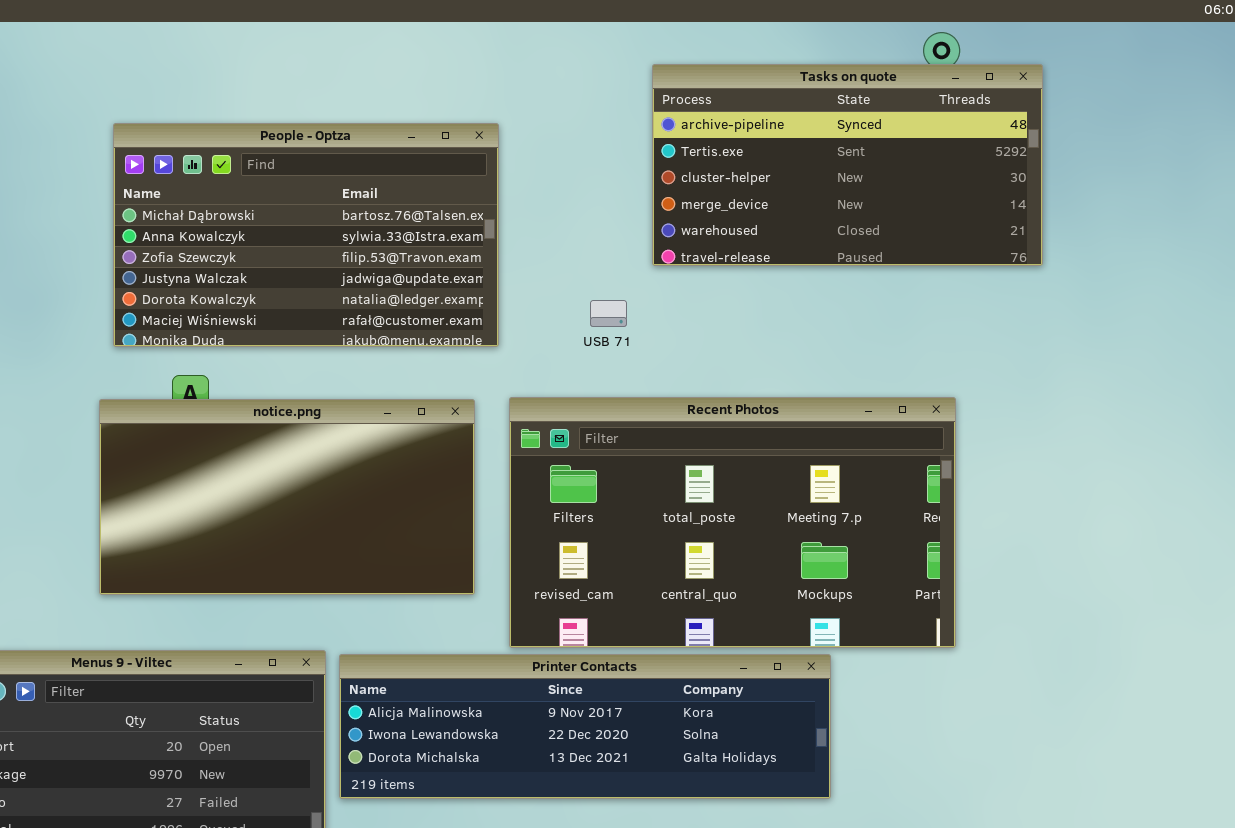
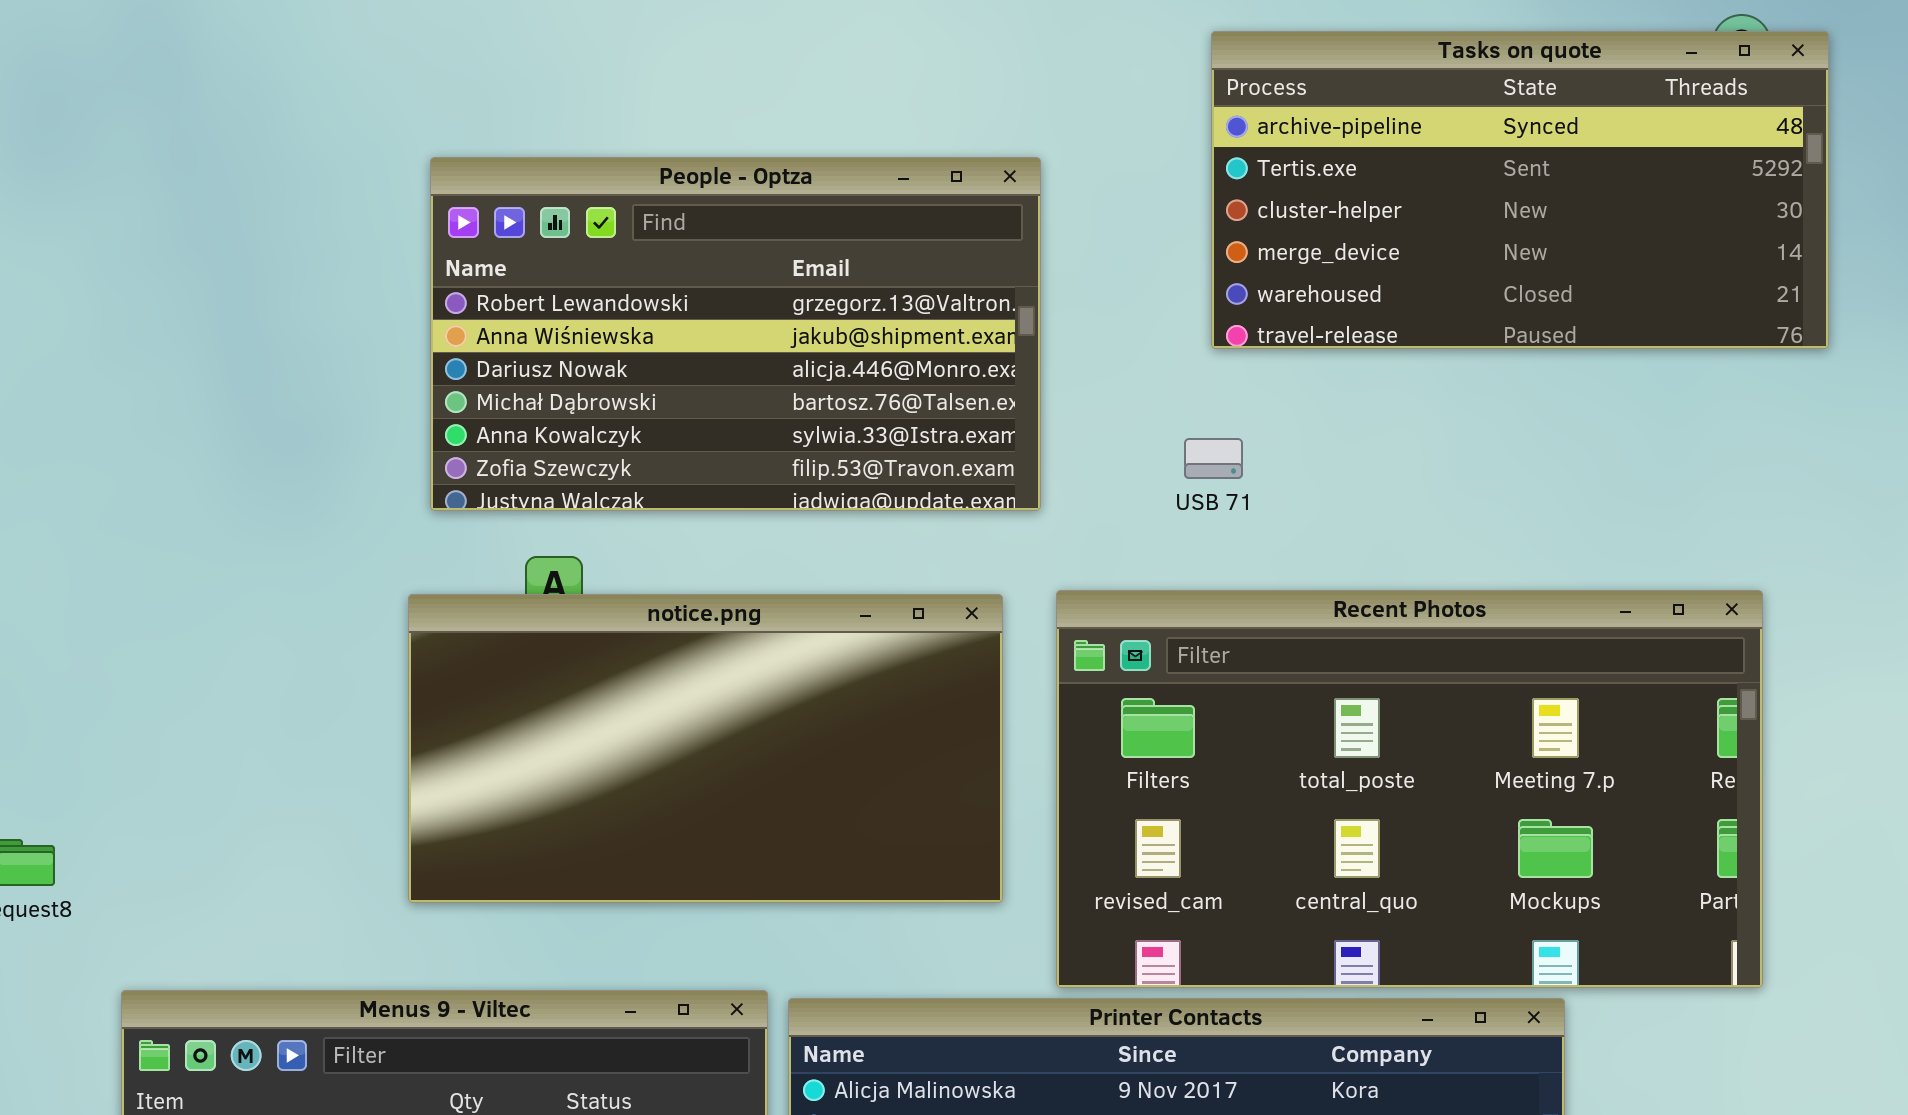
Tasks on quote: [652,64,1043,266] -> [1211,31,1829,349], moved
People - Optza: [113,123,499,347] -> [430,157,1041,511], scrolled up 3 rows

